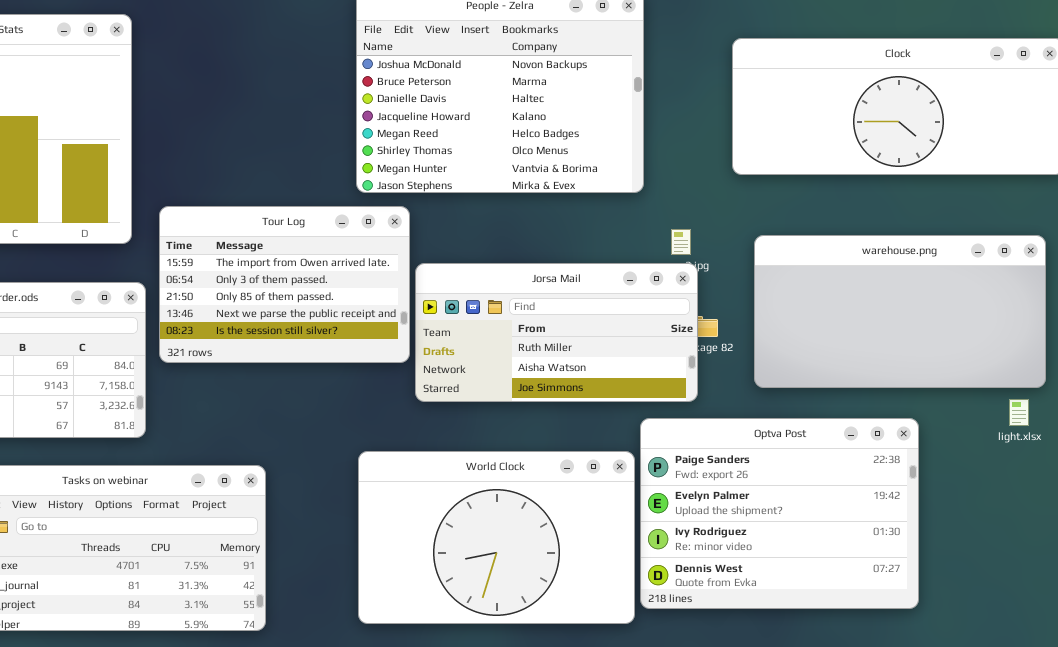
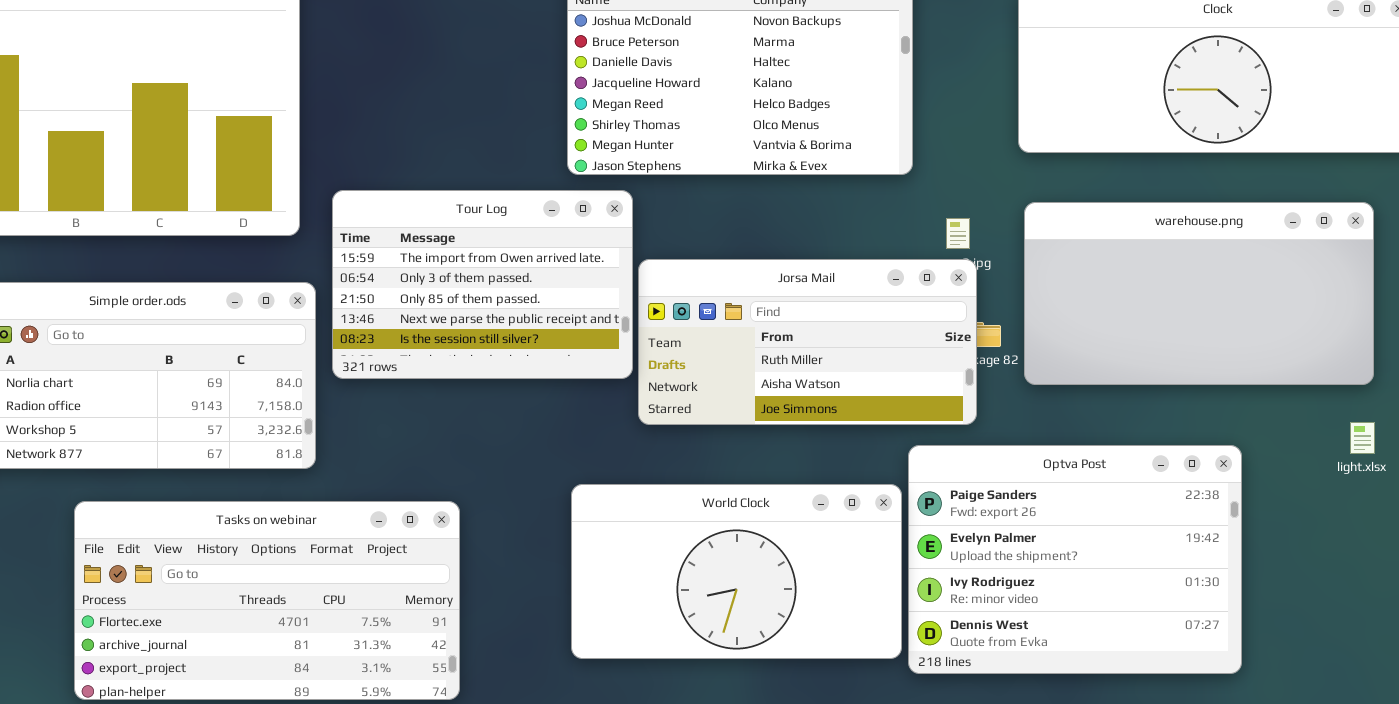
warehouse.png: [754,235,1046,388] -> [1024,202,1374,385], moved
World Clock: [358,451,635,624] -> [571,484,902,659], resized

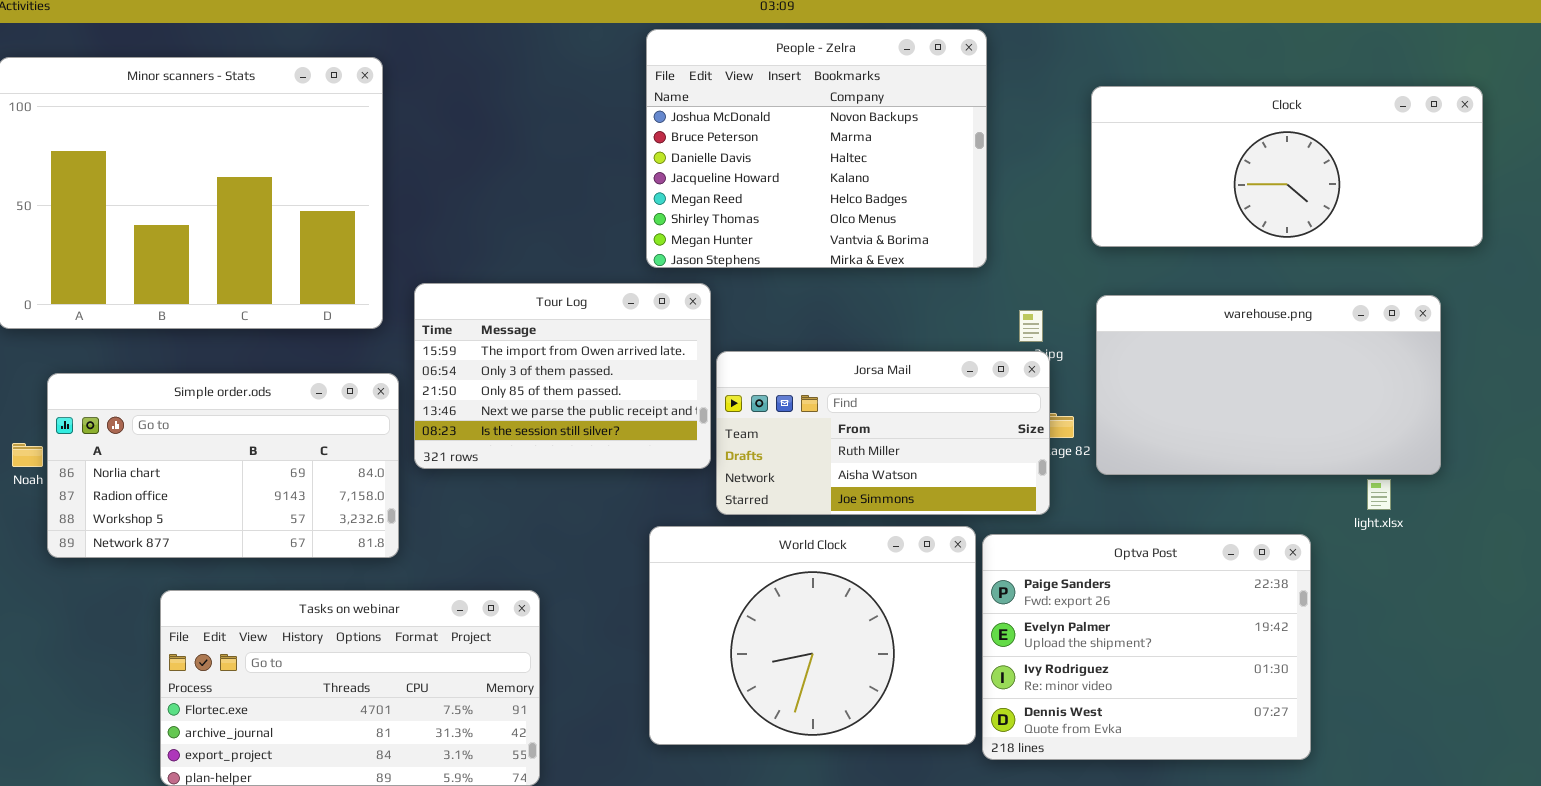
light.xlsx: [1350,422,1375,454] -> [1367,479,1391,510], moved
World Clock: [571,484,902,659] -> [649,526,976,745], resized

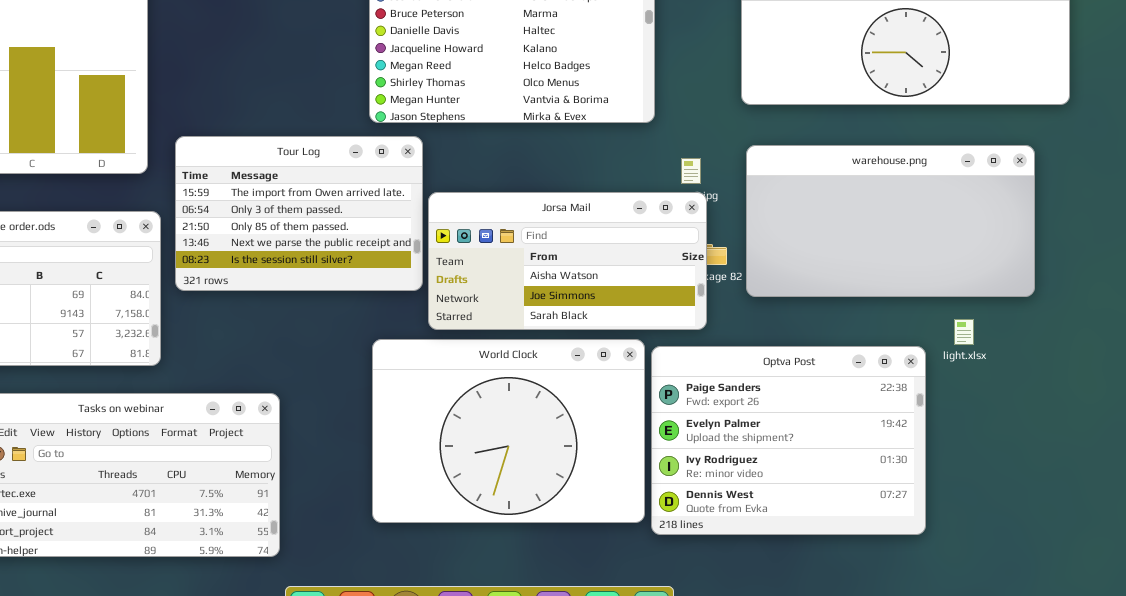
Jorsa Mail: [716,351,1050,515] -> [428,192,707,330], scrolled down 1 row
light.xlsx: [1367,479,1391,510] -> [954,319,974,345], moved

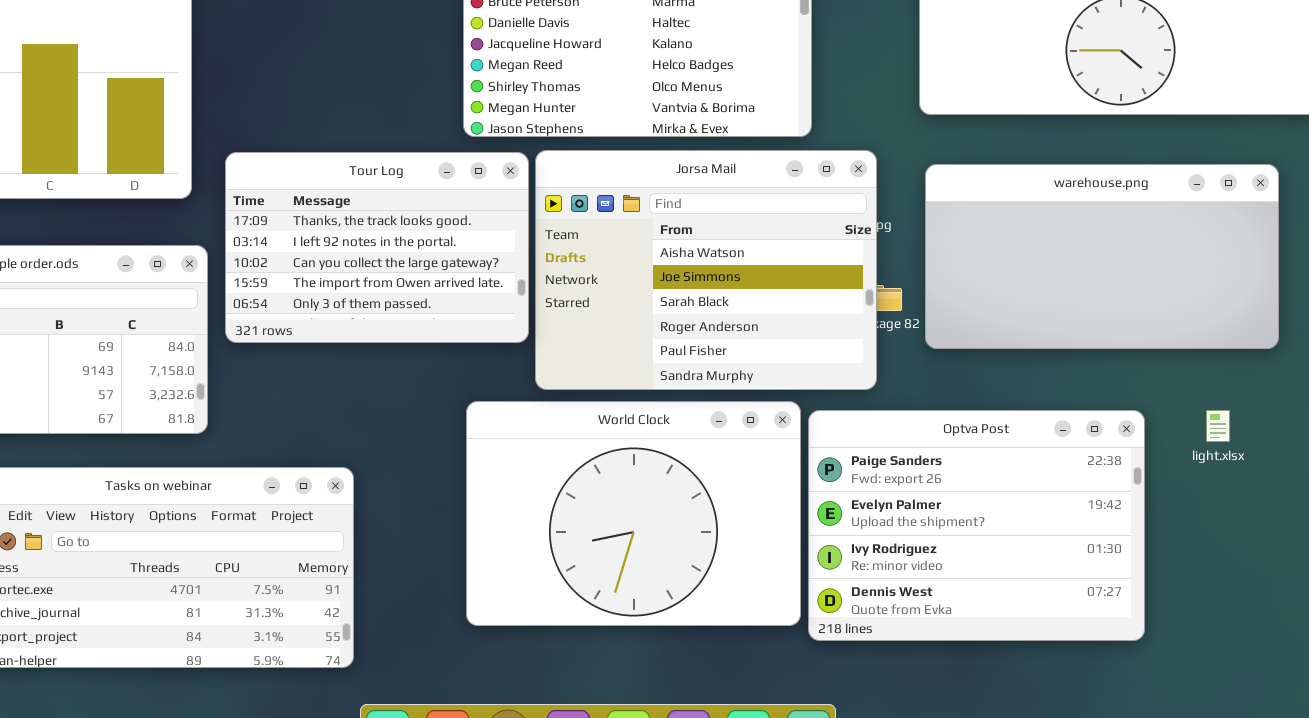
Tour Log: [175,136,423,291] -> [225,152,529,343], scrolled up 3 rows
Jorsa Mail: [428,192,707,330] -> [535,150,877,390], resized
light.xlsx: [954,319,974,345] -> [1206,410,1230,442], moved

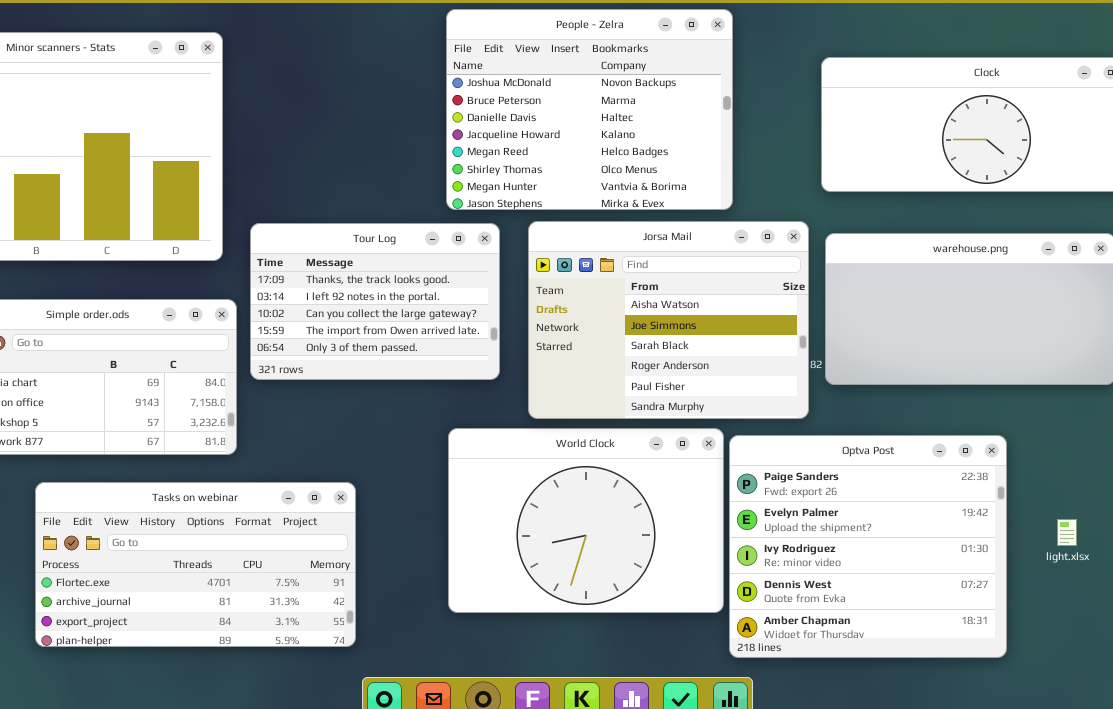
Jorsa Mail: [535,150,877,390] -> [528,221,809,419], moved
Optva Post: [808,410,1145,641] -> [729,435,1007,658], resized
light.xlsx: [1206,410,1230,442] -> [1057,519,1077,546], moved

